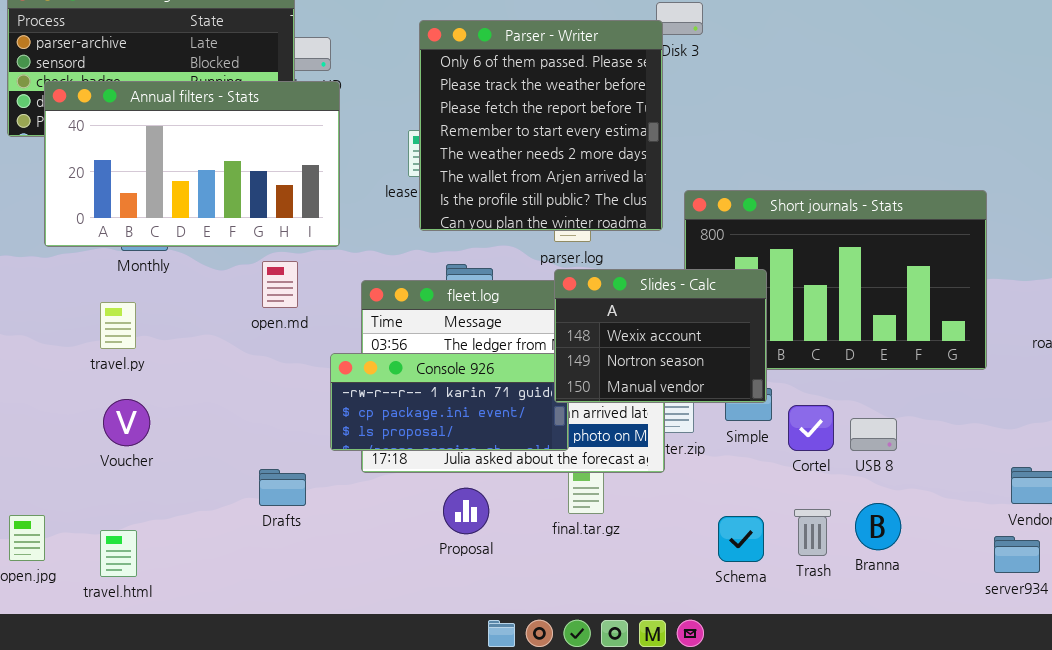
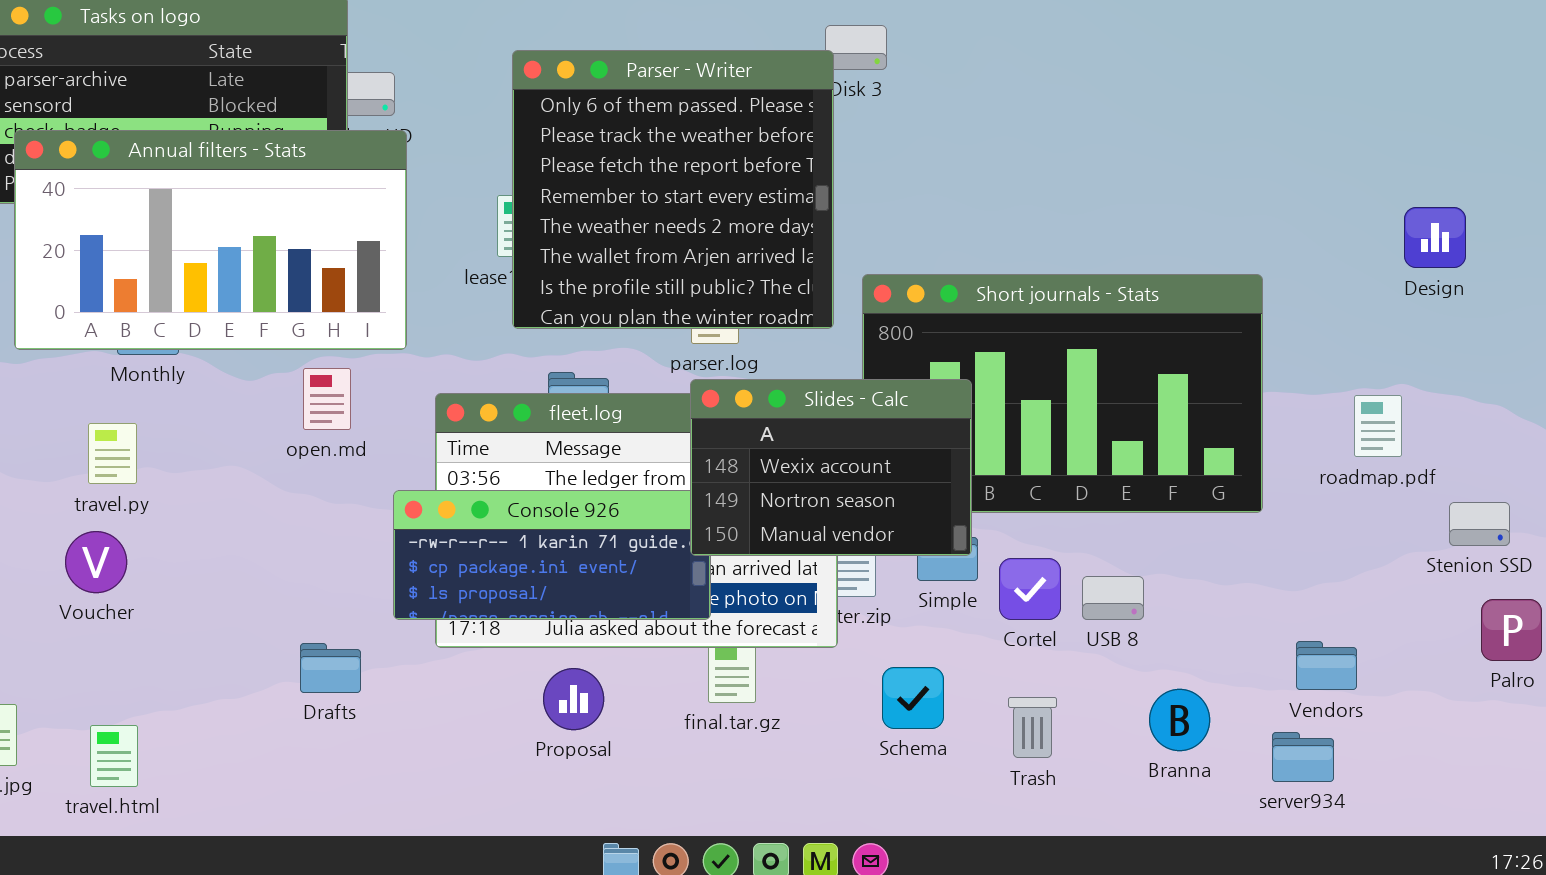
Voucher: [103,399,150,446] -> [65,531,127,593], moved
Branna: [855,503,901,550] -> [1149,689,1210,751], moved
Schema: [718,516,764,562] -> [882,667,944,729], moved

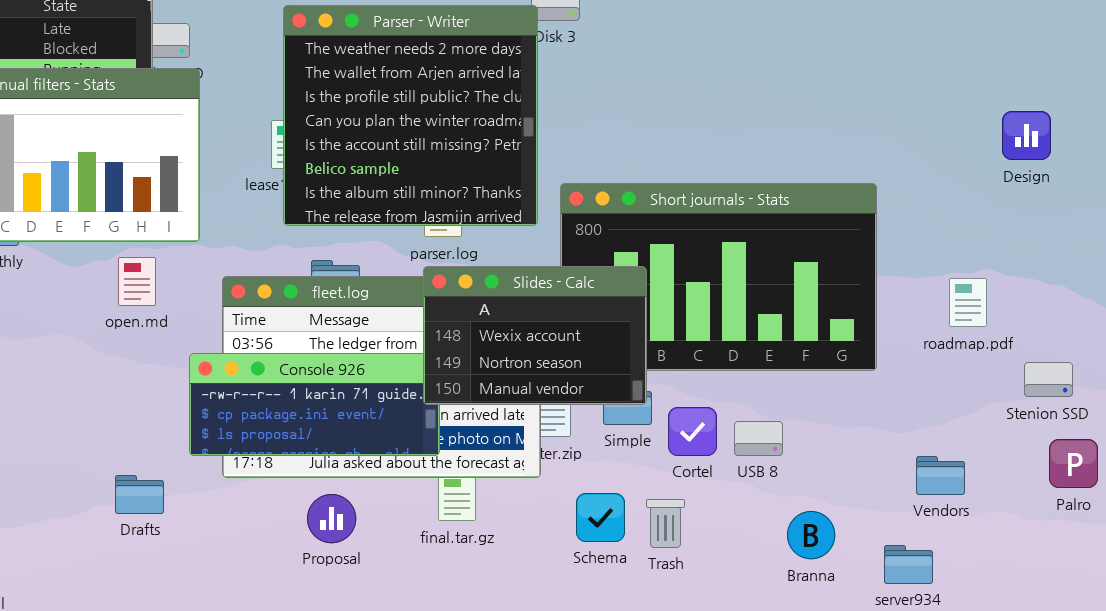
Parser - Writer: [512,50,834,329] -> [283,5,538,226], scrolled down 4 rows
Design: [1404,207,1466,268] -> [1002,111,1051,160], moved
Vendors: [1296,641,1357,690] -> [916,456,965,495], moved
Trash: [1008,697,1057,758] -> [646,499,685,548], moved

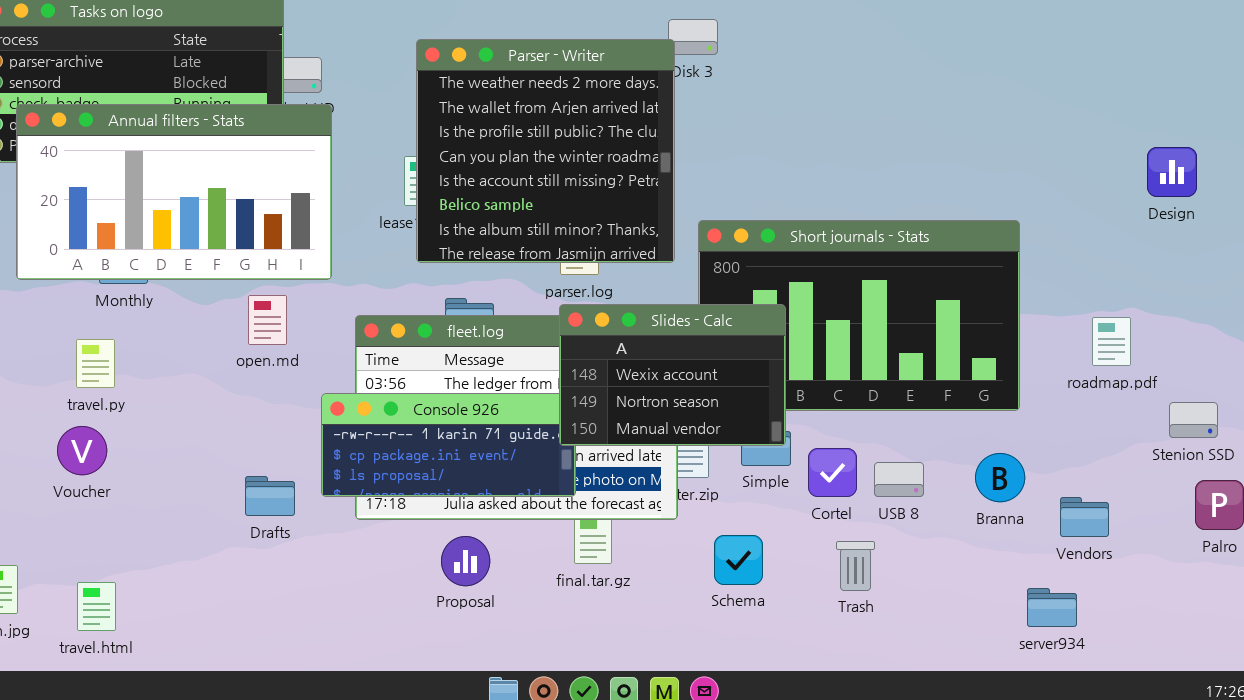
Drafts: [115,475,164,514] -> [245,476,295,516], moved
Trash: [646,499,685,548] -> [836,541,875,591], moved
Branna: [787,511,835,559] -> [975,453,1025,502], moved

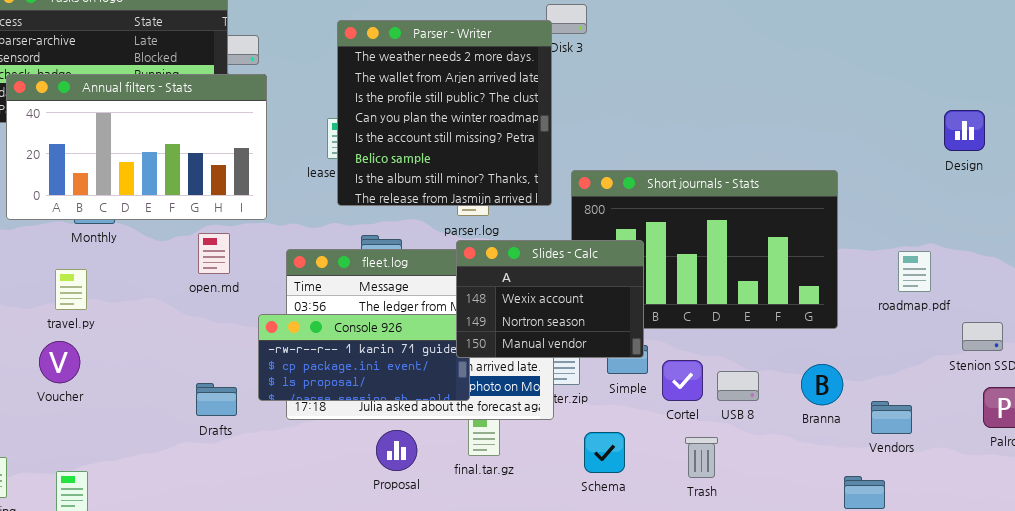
Proposal: [441,536,490,586] -> [376,430,417,471], moved

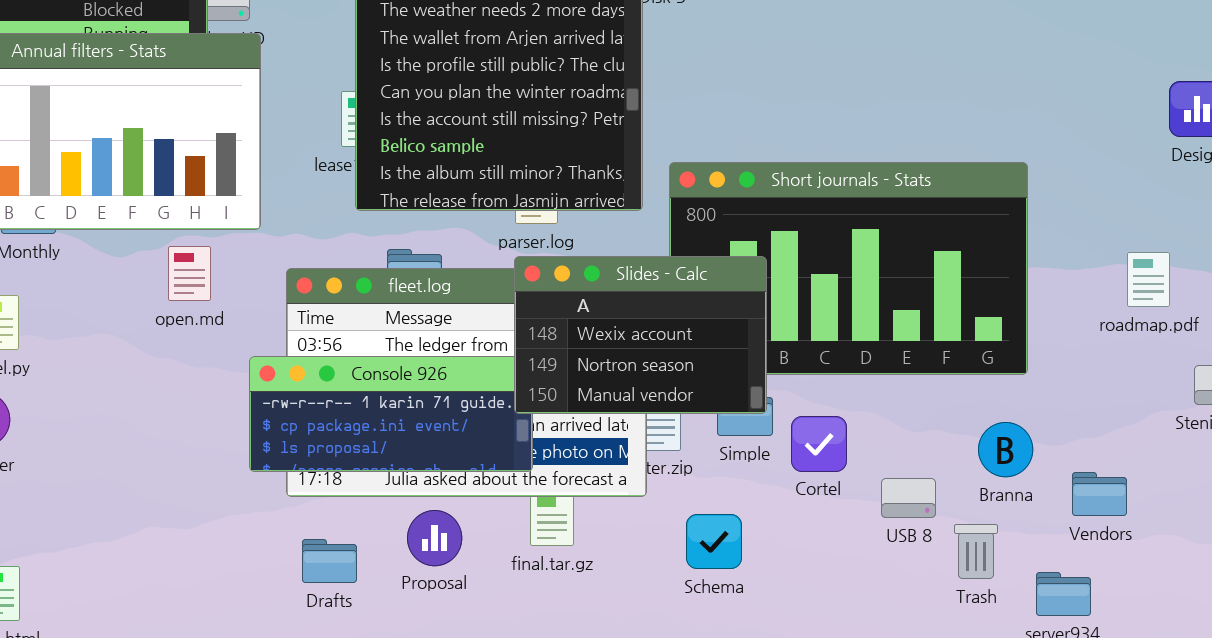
roadmap.pdf: [898,251,931,292] -> [1127,252,1170,307], moved
USB 8: [717,371,759,401] -> [881,478,936,518], moved
Drafts: [196,383,237,416] -> [302,539,357,583], moved
Trash: [685,437,718,478] -> [954,524,998,579], moved

